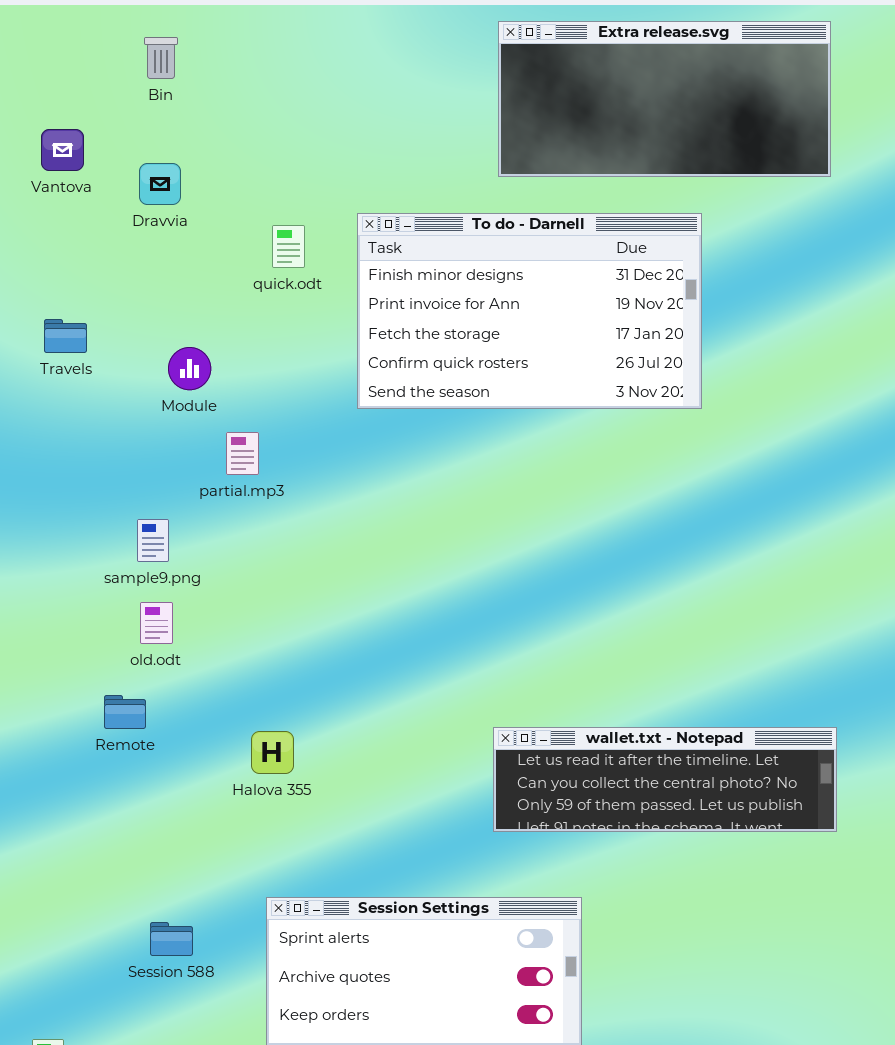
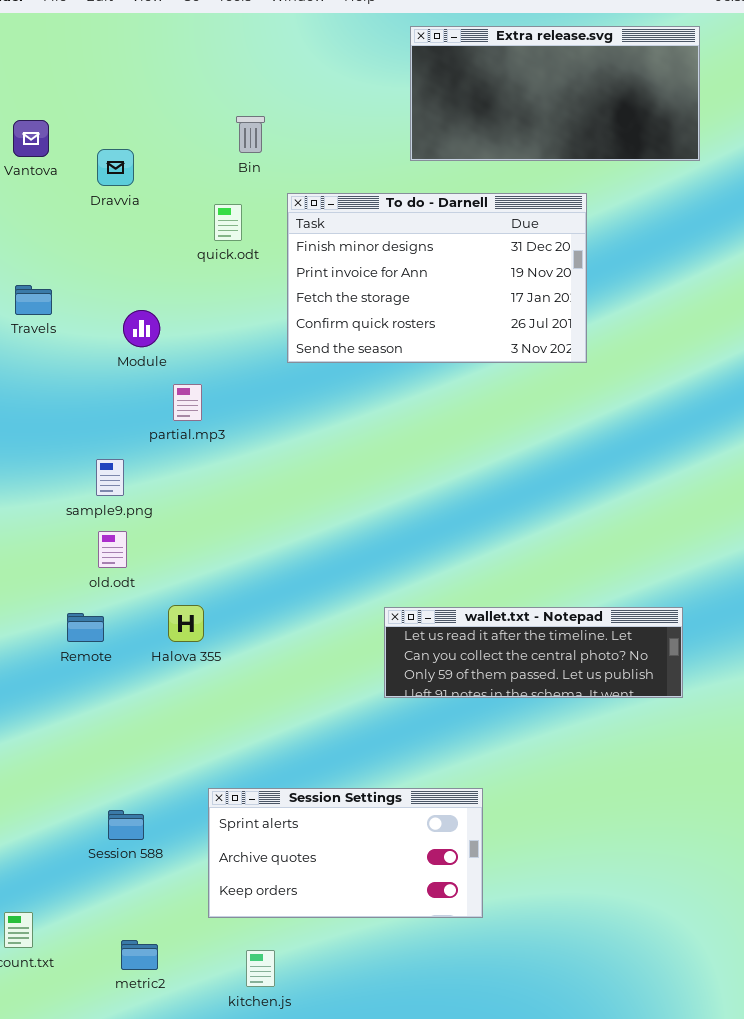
Bin: [144,37,178,79] -> [236,116,265,153], moved
wallet.txt - Notepad: [493,727,837,832] -> [384,607,683,698], moved
Halova 355: [251,731,294,774] -> [168,605,204,642], moved

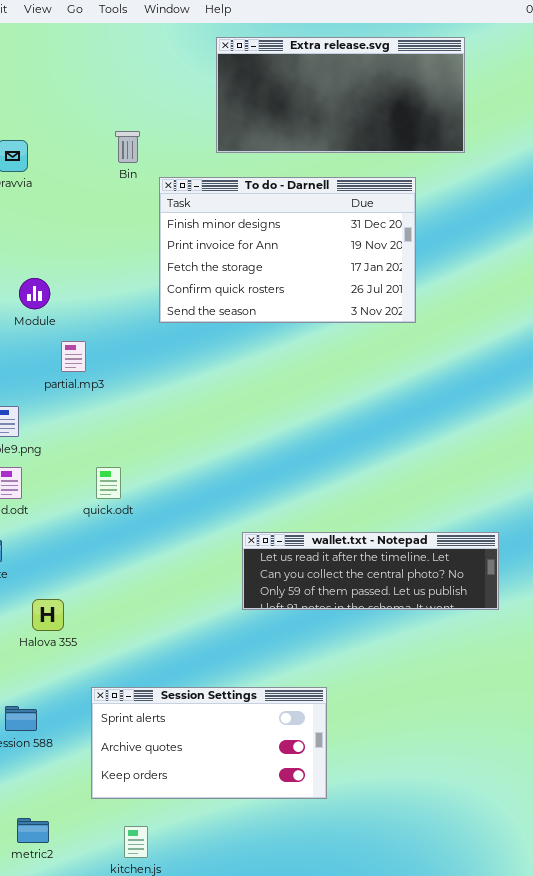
Extra release.svg: [410,26,700,161] -> [216,37,465,153], moved
Bin: [236,116,265,153] -> [115,131,140,163], moved
quick.odt: [214,204,242,241] -> [96,467,121,499], moved
Halova 355: [168,605,204,642] -> [32,599,64,631], moved

